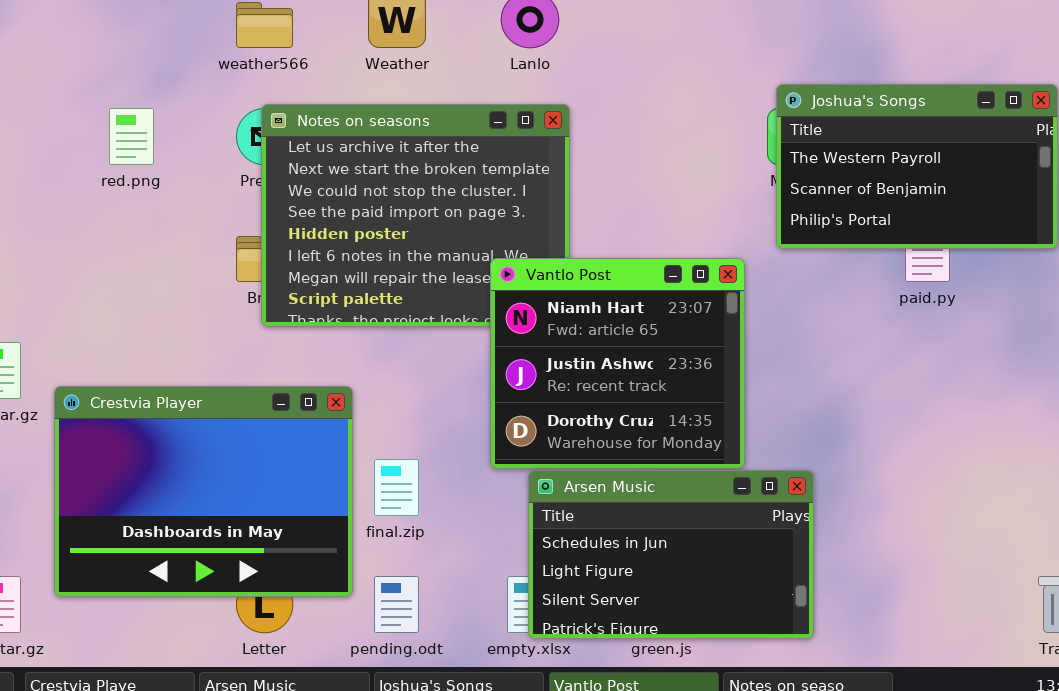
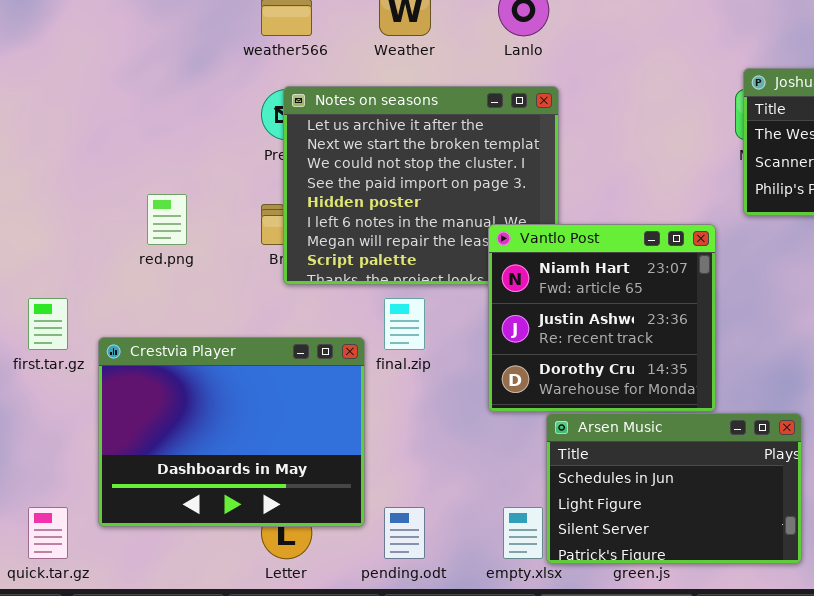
red.png: [109,108,154,165] -> [147,194,187,245], moved
final.zip: [374,459,419,516] -> [384,298,425,350], moved
Arsen Music: [528,470,814,639] -> [546,413,802,564], moved

